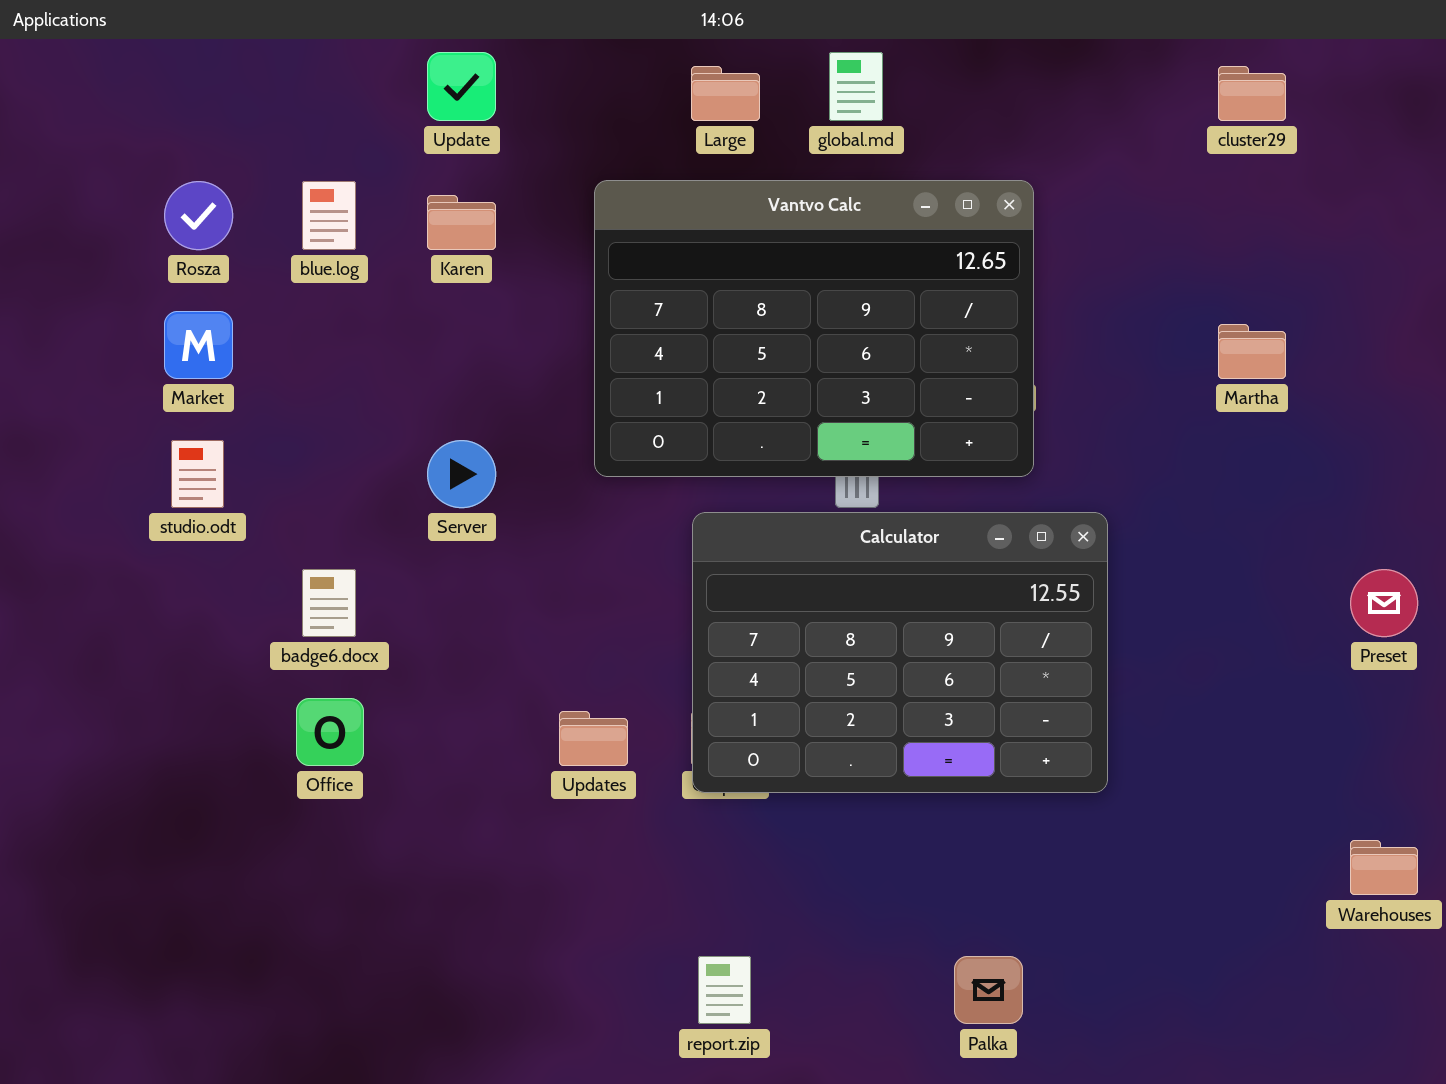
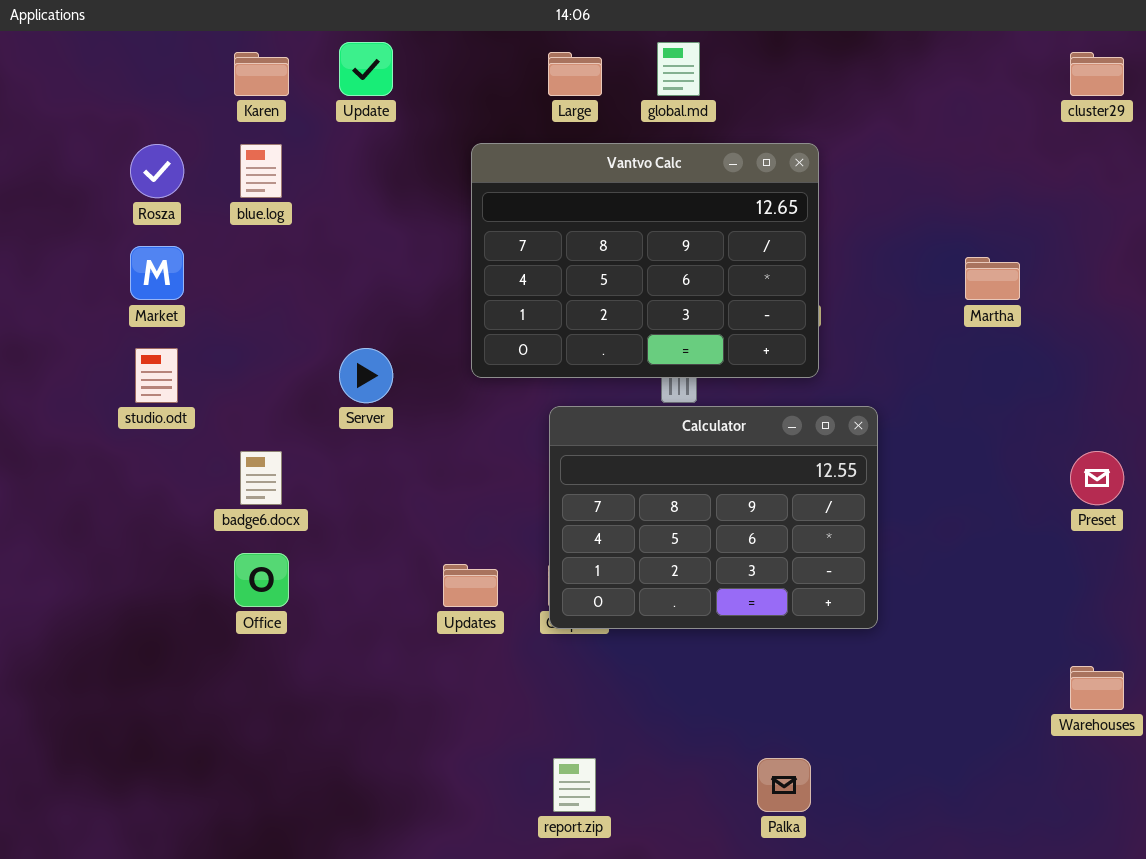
cluster29: [1218,66,1286,121] -> [1070,52,1124,96], moved
Karen: [427,195,496,250] -> [234,52,289,96], moved

